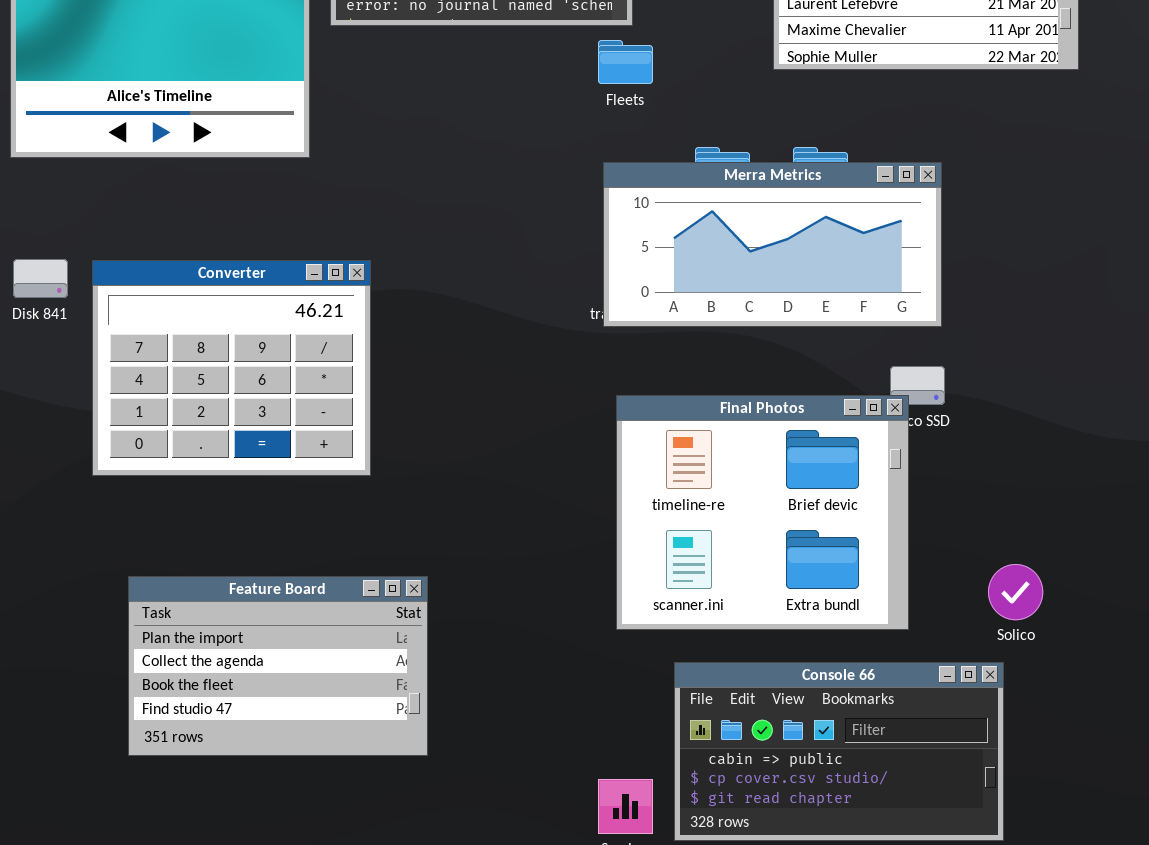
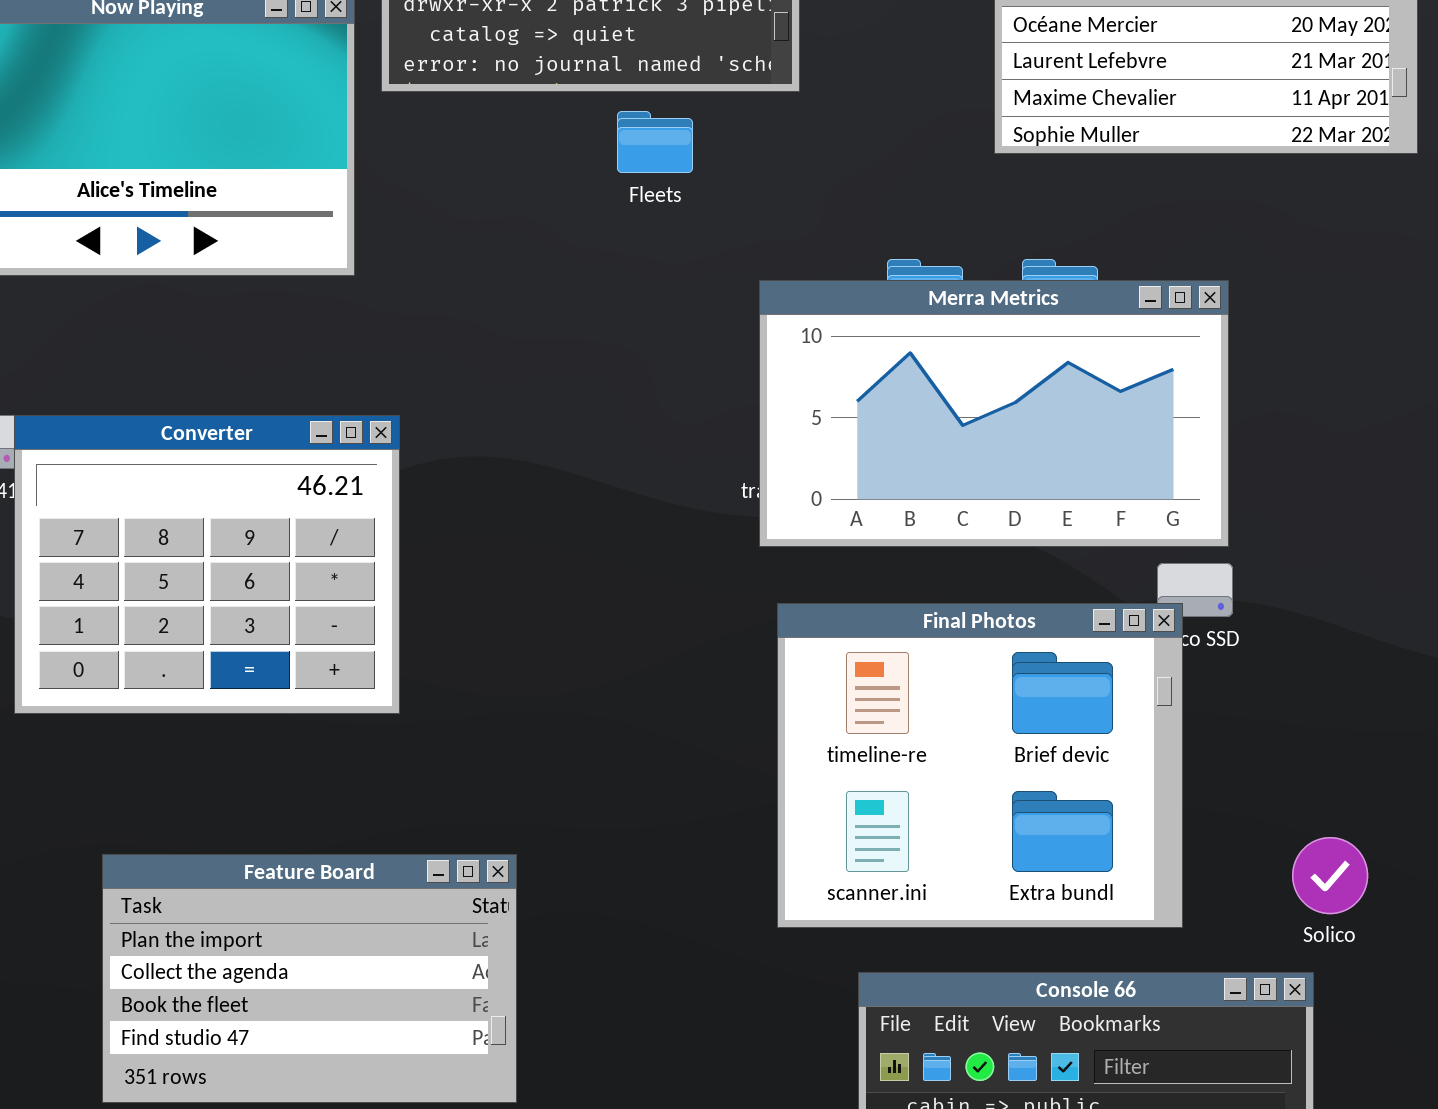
Fleets: [598,40,653,84] -> [617,111,693,173], moved
Merra Metrics: [603,162,942,327] -> [759,280,1229,547], resized
Converter: [92,260,371,476] -> [14,415,400,714], moved

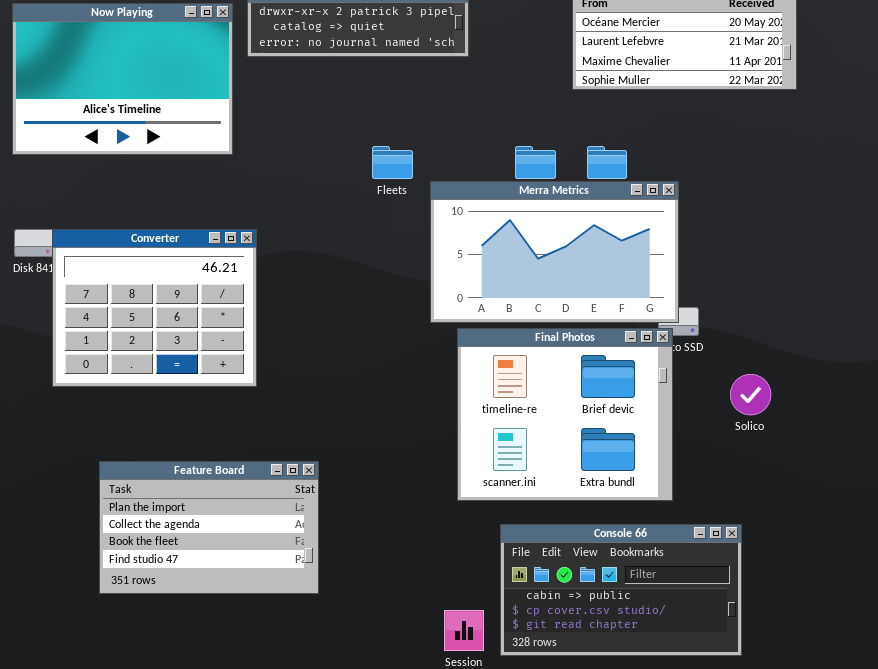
Fleets: [617,111,693,173] -> [372,146,413,179], moved
Merra Metrics: [759,280,1229,547] -> [430,181,679,323], moved
Solico: [1292,837,1368,914] -> [730,374,771,415], moved

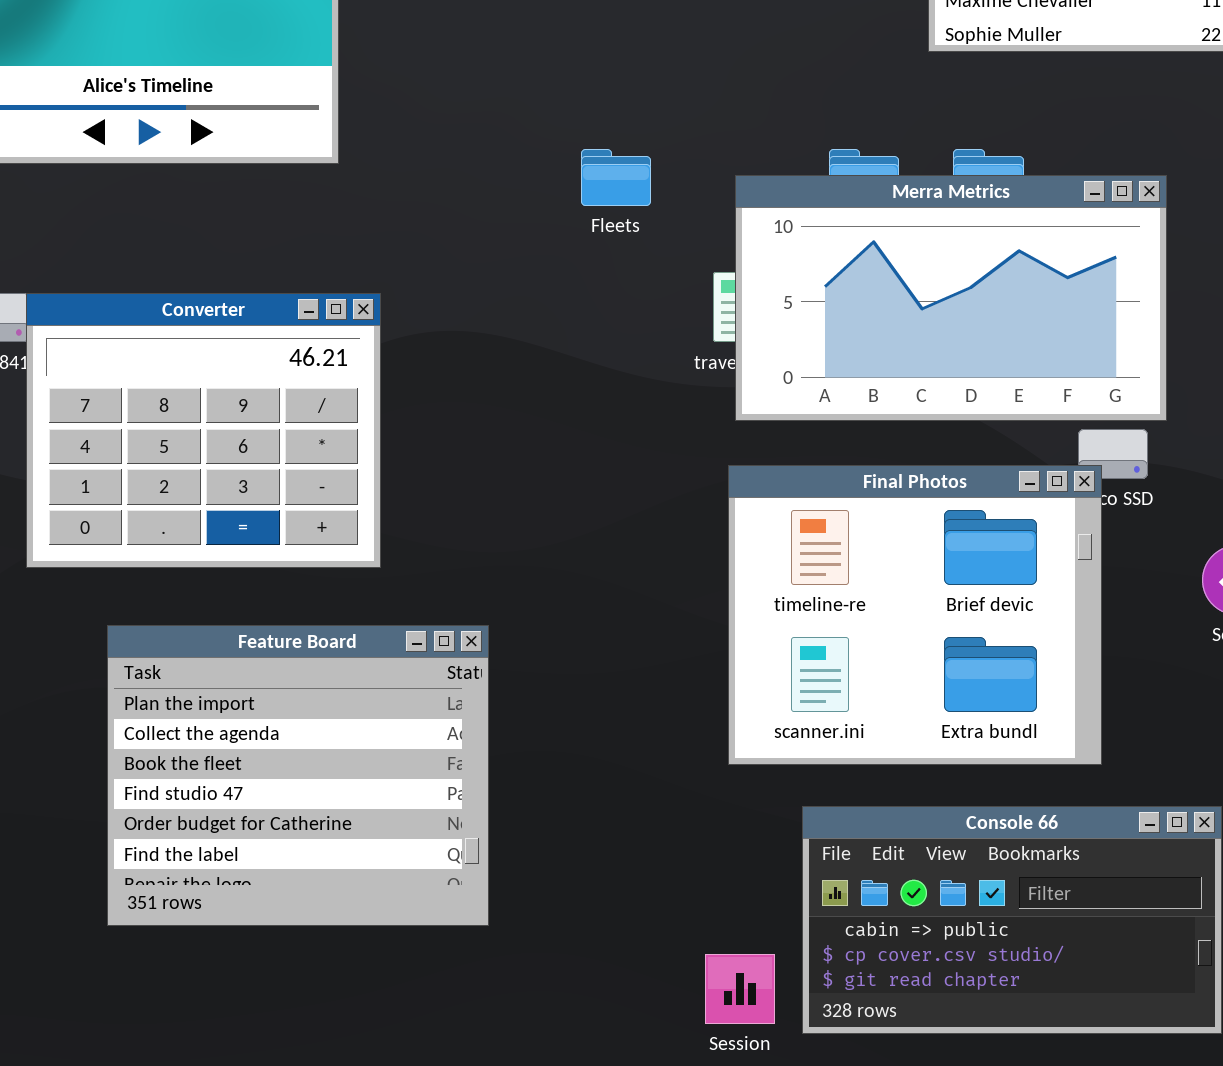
Merra Metrics: [430,181,679,323] -> [735,175,1167,421], moved
Feature Board: [99,461,319,594] -> [107,625,489,926], resized

